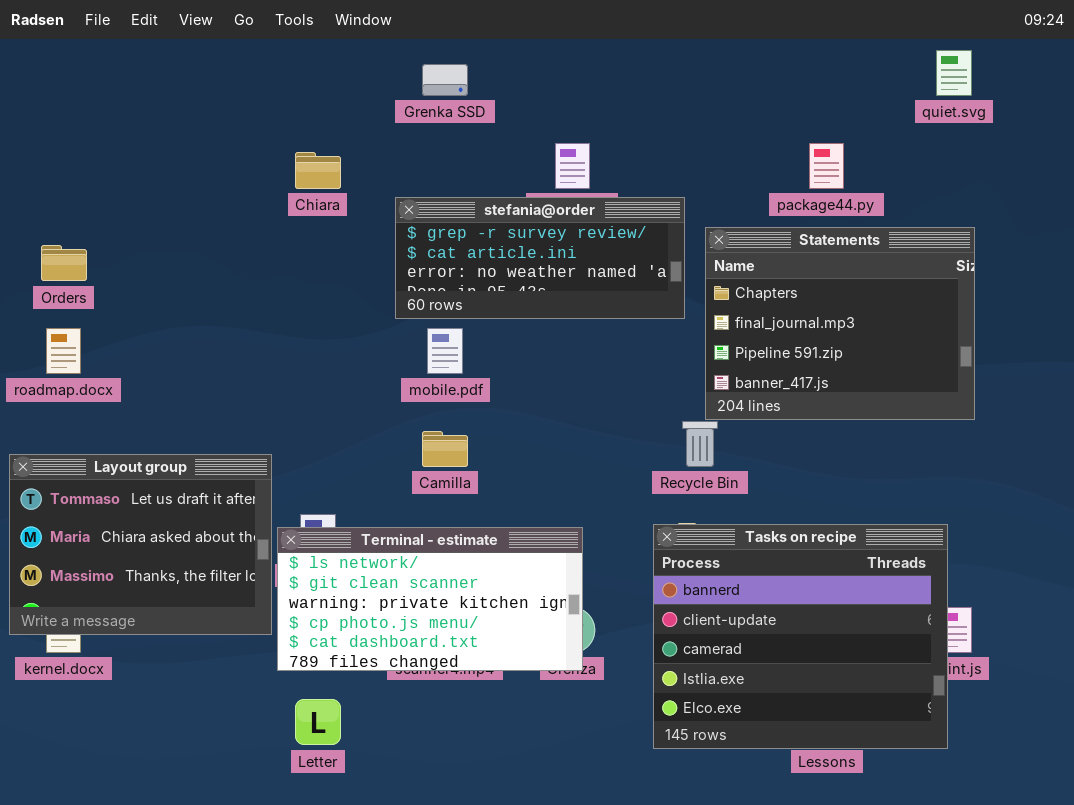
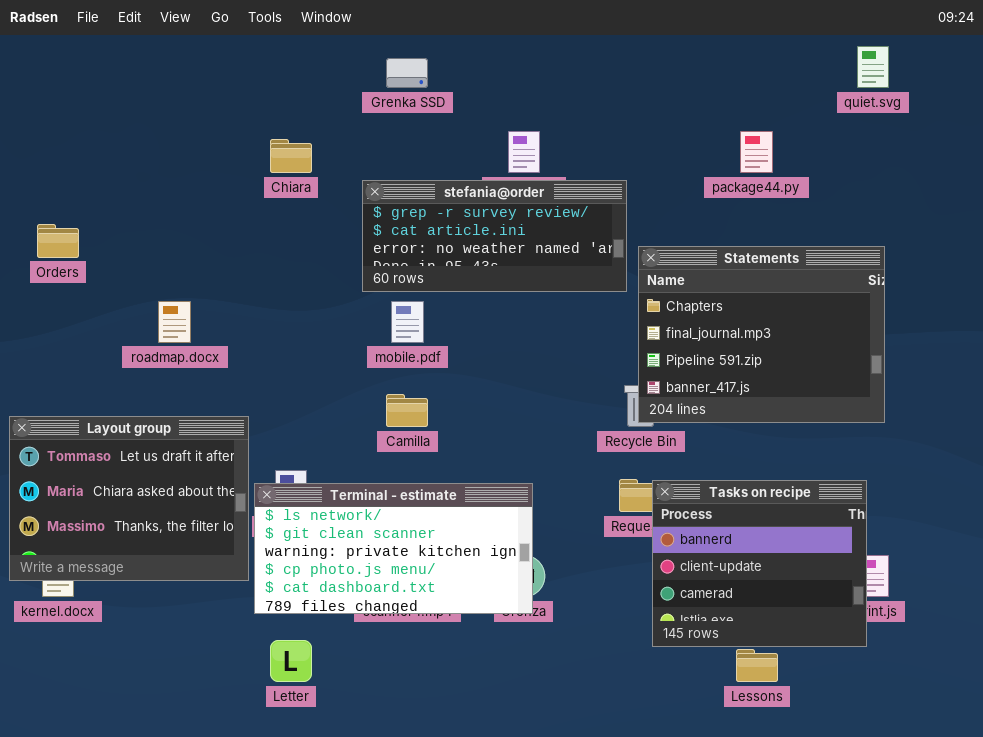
Statements: [705,227,975,420] -> [638,246,885,423], moved
roadmap.docx: [46,328,81,374] -> [158,301,191,343], moved
Tasks on recipe: [653,524,948,749] -> [652,480,867,647], resized

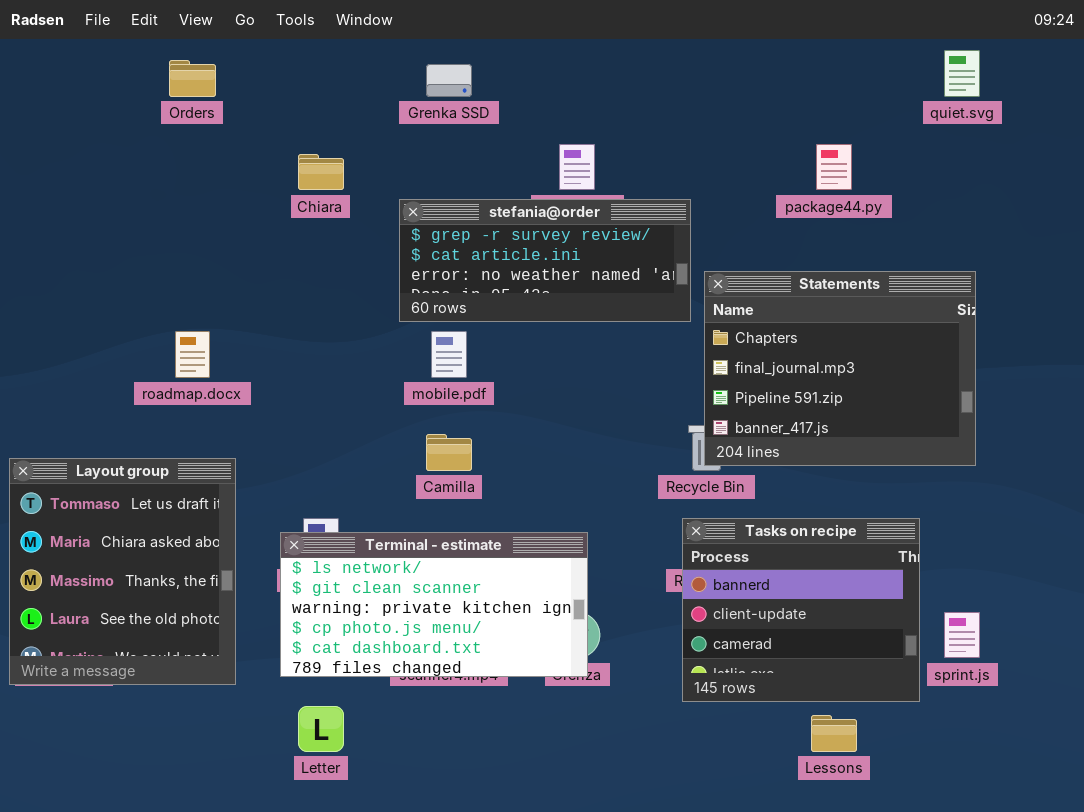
Orders: [37,224,79,258] -> [169,60,216,97], moved
Layout group: [9,416,249,581] -> [9,458,236,685], resized
Tasks on recipe: [652,480,867,647] -> [682,518,920,702], moved

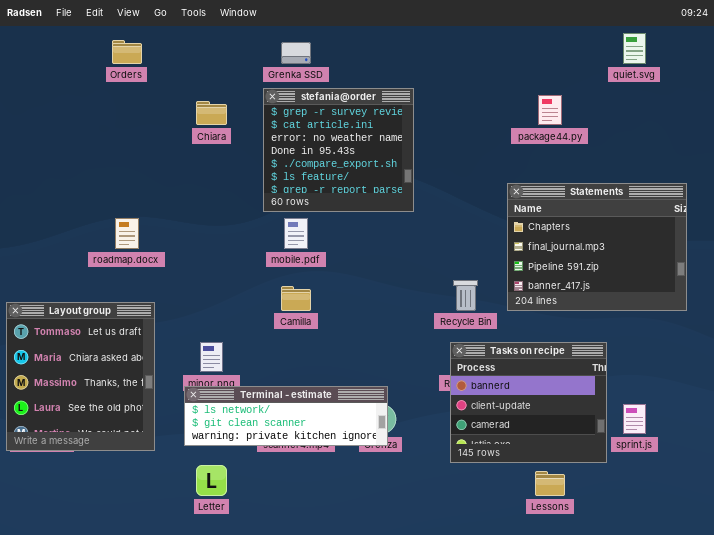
stefania@order: [399,199,691,322] -> [263,88,414,212], resized
Statements: [704,271,976,466] -> [507,183,687,311], moved
Terminal - estimate: [280,532,588,677] -> [184,386,388,446], resized

